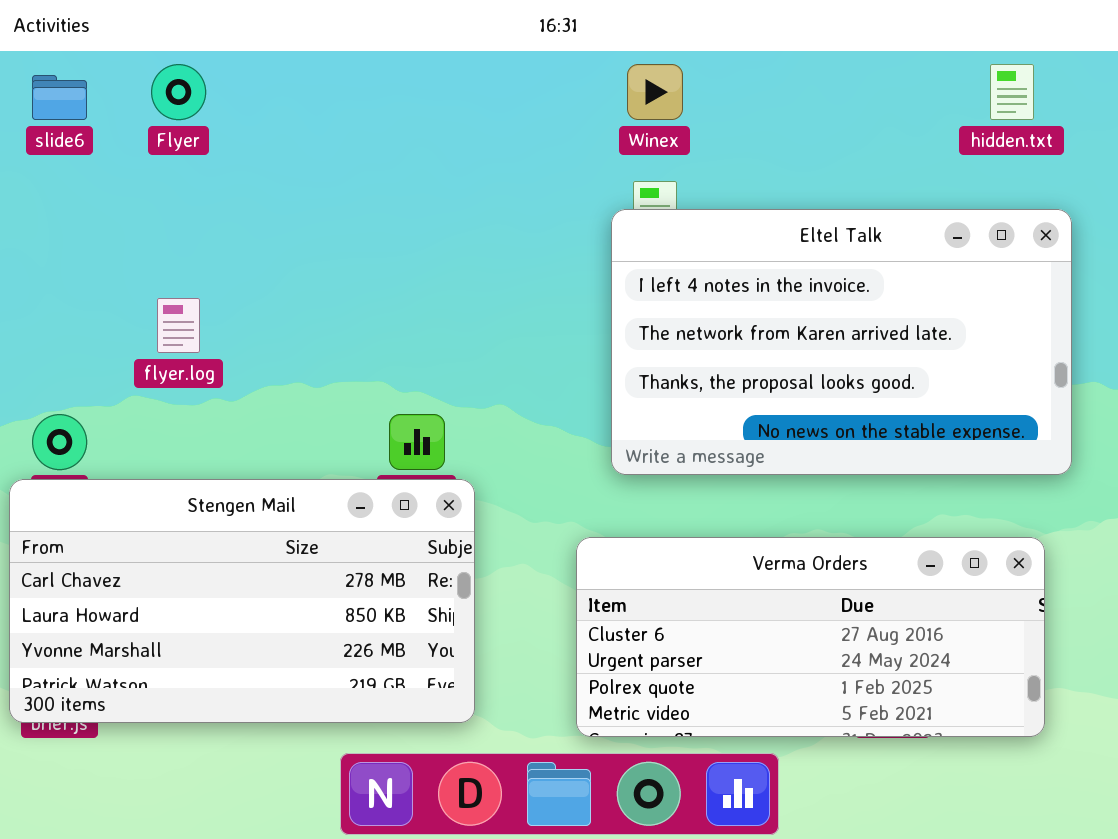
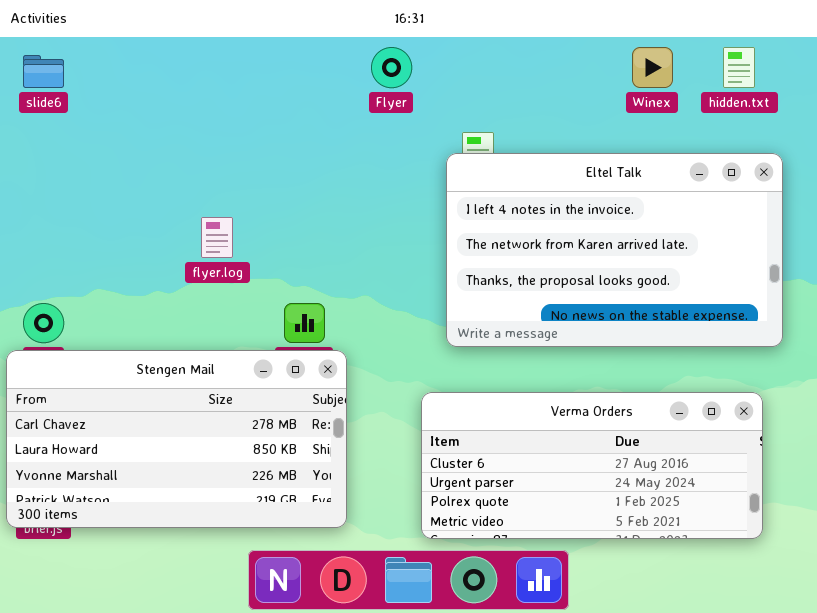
Flyer: [151,64,206,120] -> [371,47,412,88], moved
Winex: [627,64,683,120] -> [632,47,673,88], moved
flyer.log: [157,298,200,353] -> [201,217,233,258], moved

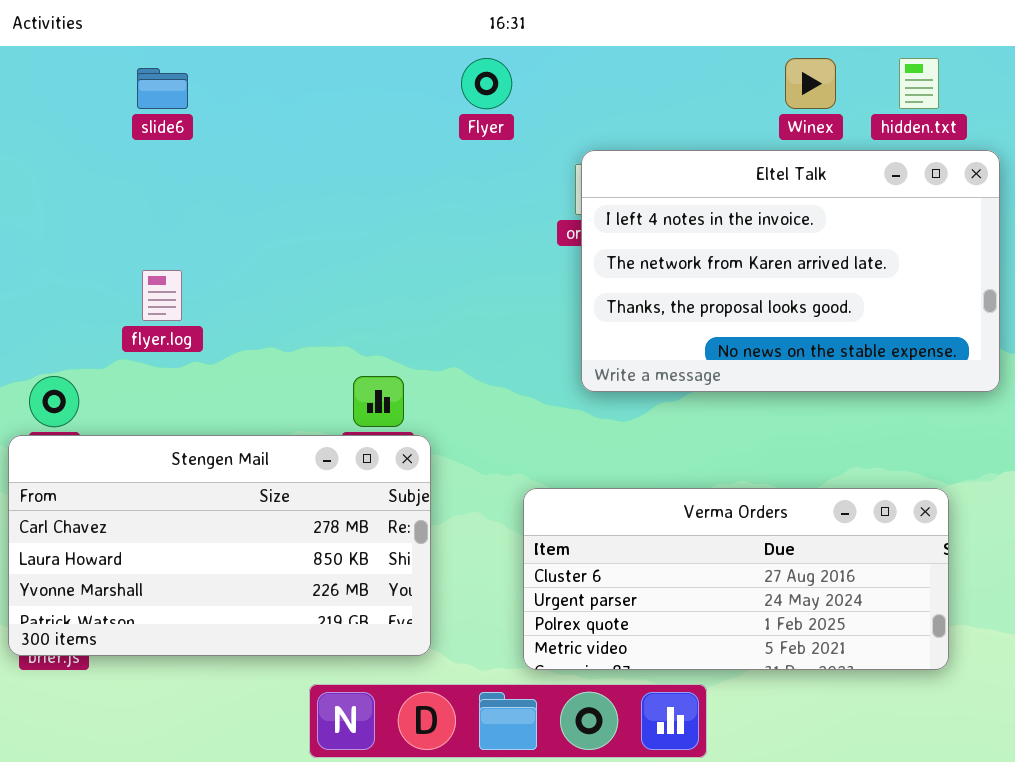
slide6: [23,55,64,88] -> [137,68,188,109], moved
Eltel Talk: [446,153,783,347] -> [581,150,1000,392], moved
flyer.log: [201,217,233,258] -> [142,270,182,321], moved

